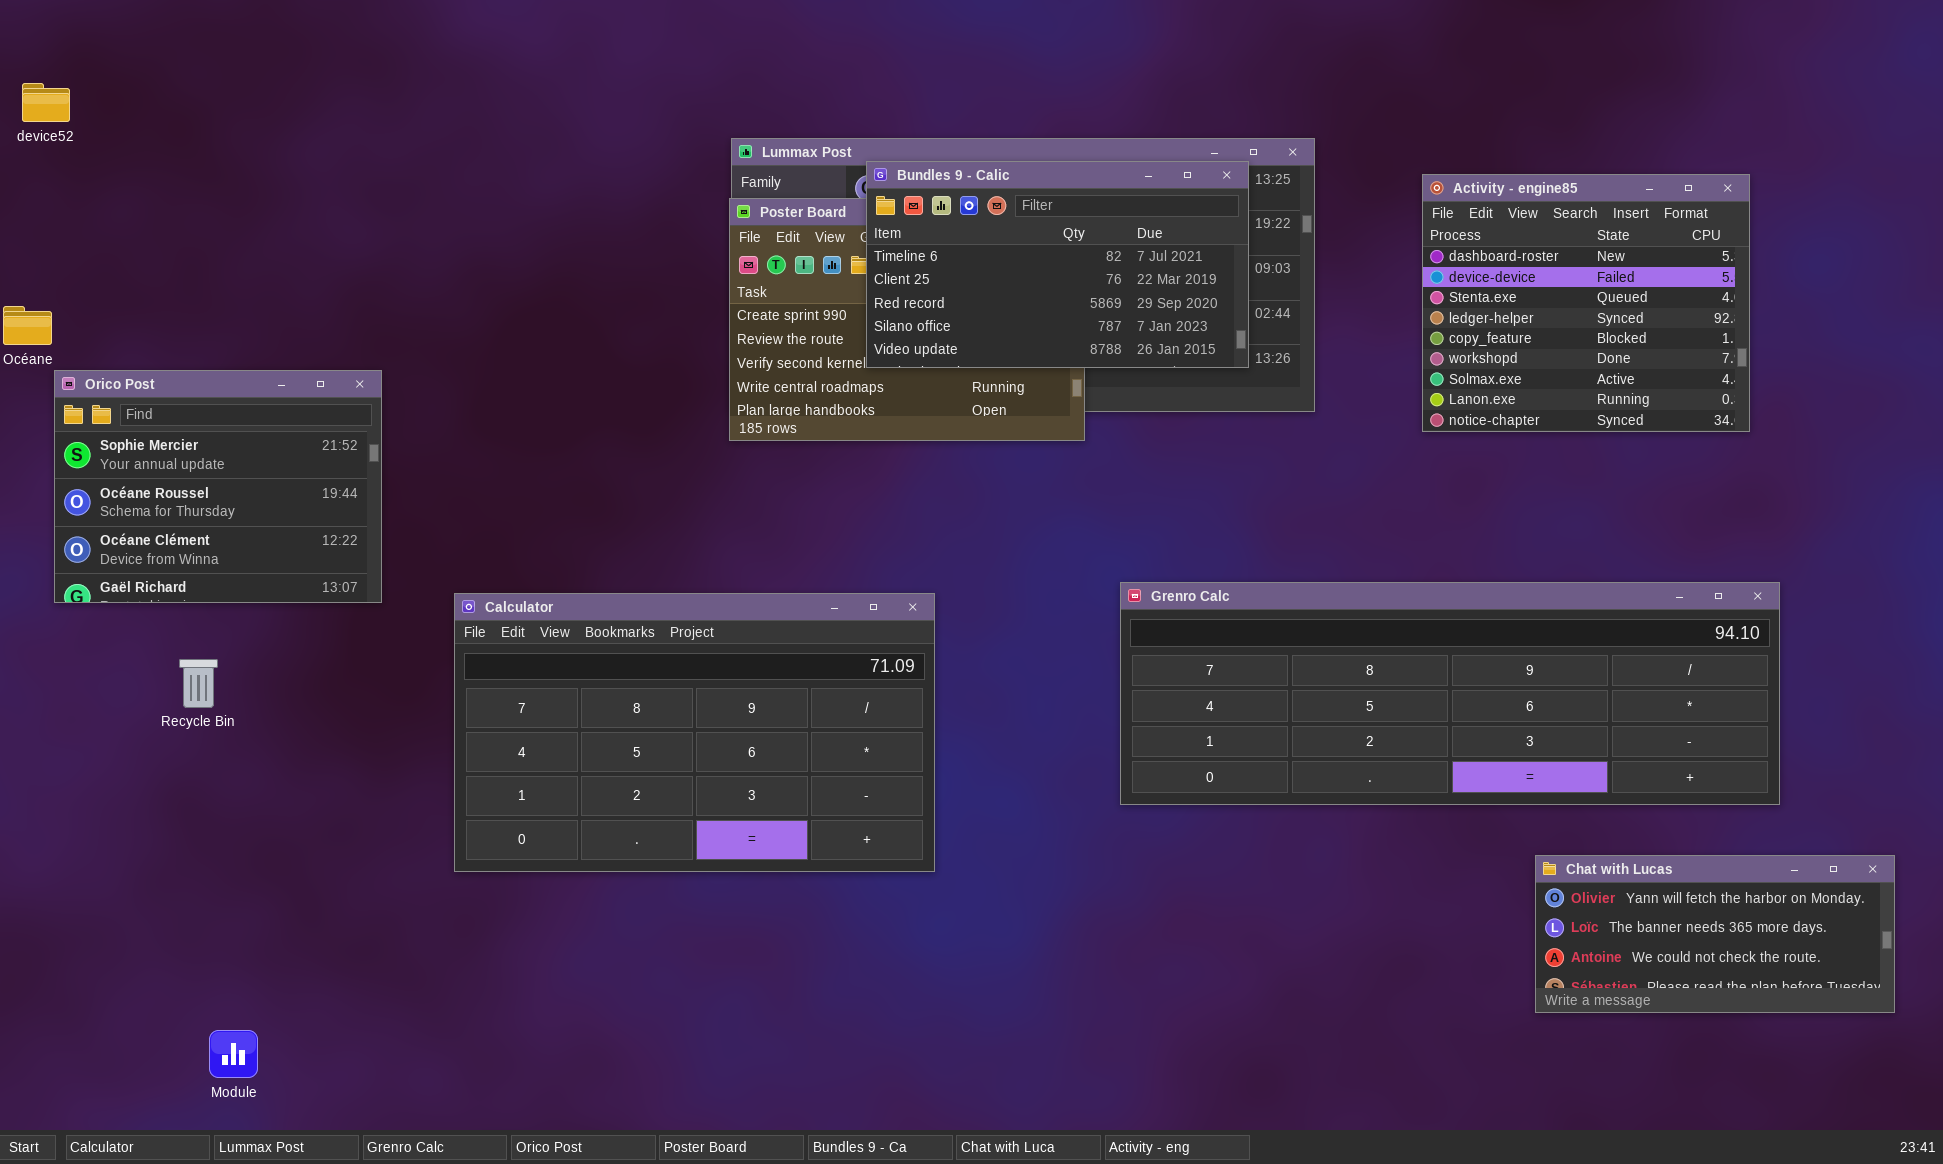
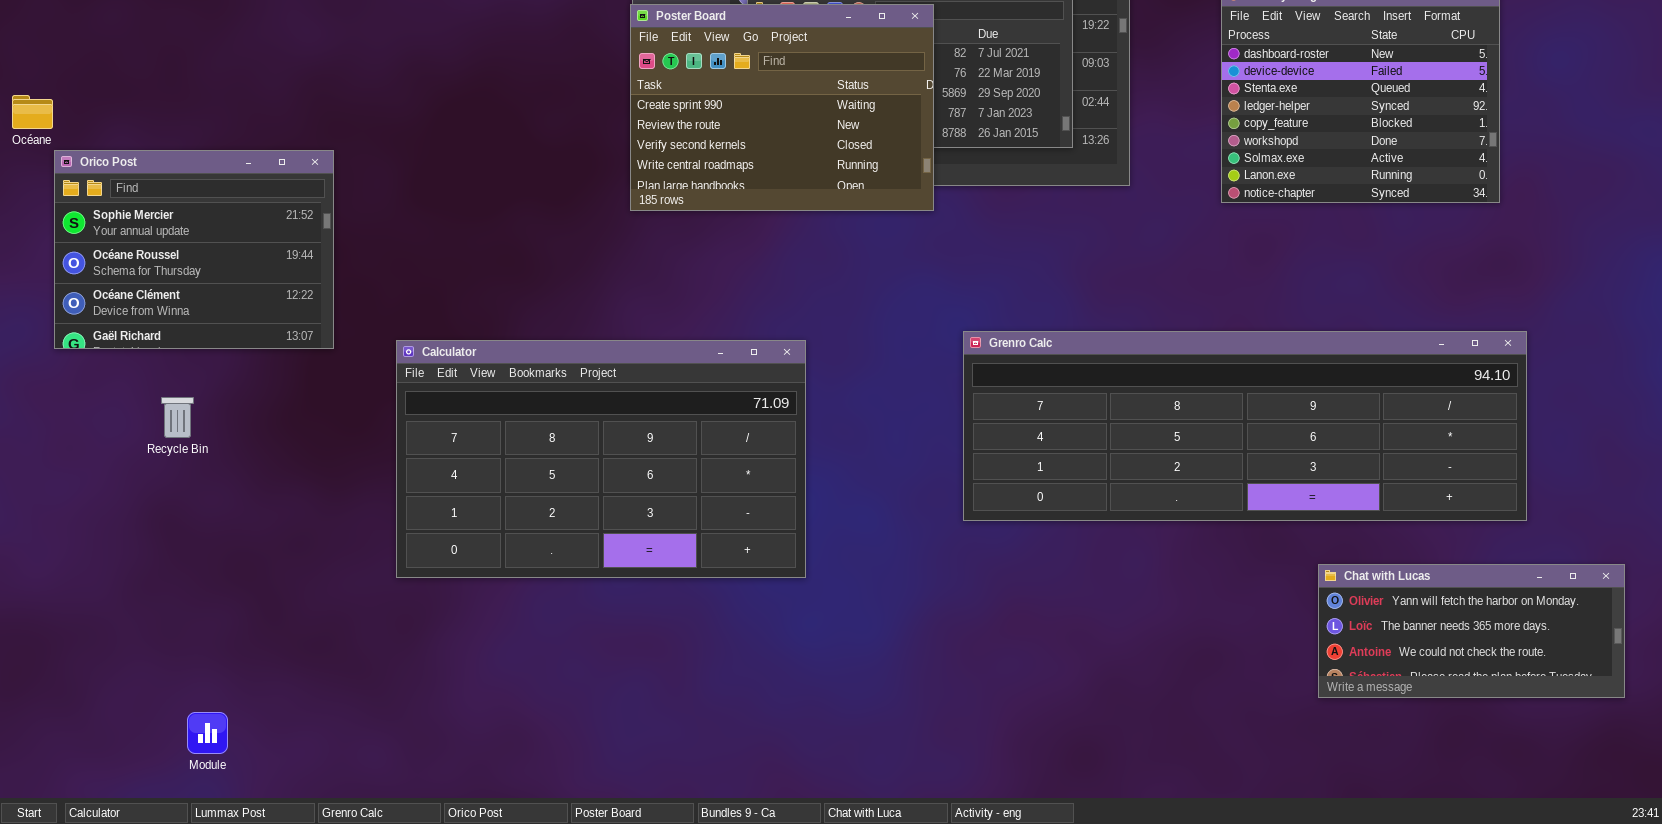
Poster Board: [729,198,1085,441] -> [630,4,934,211], raised

